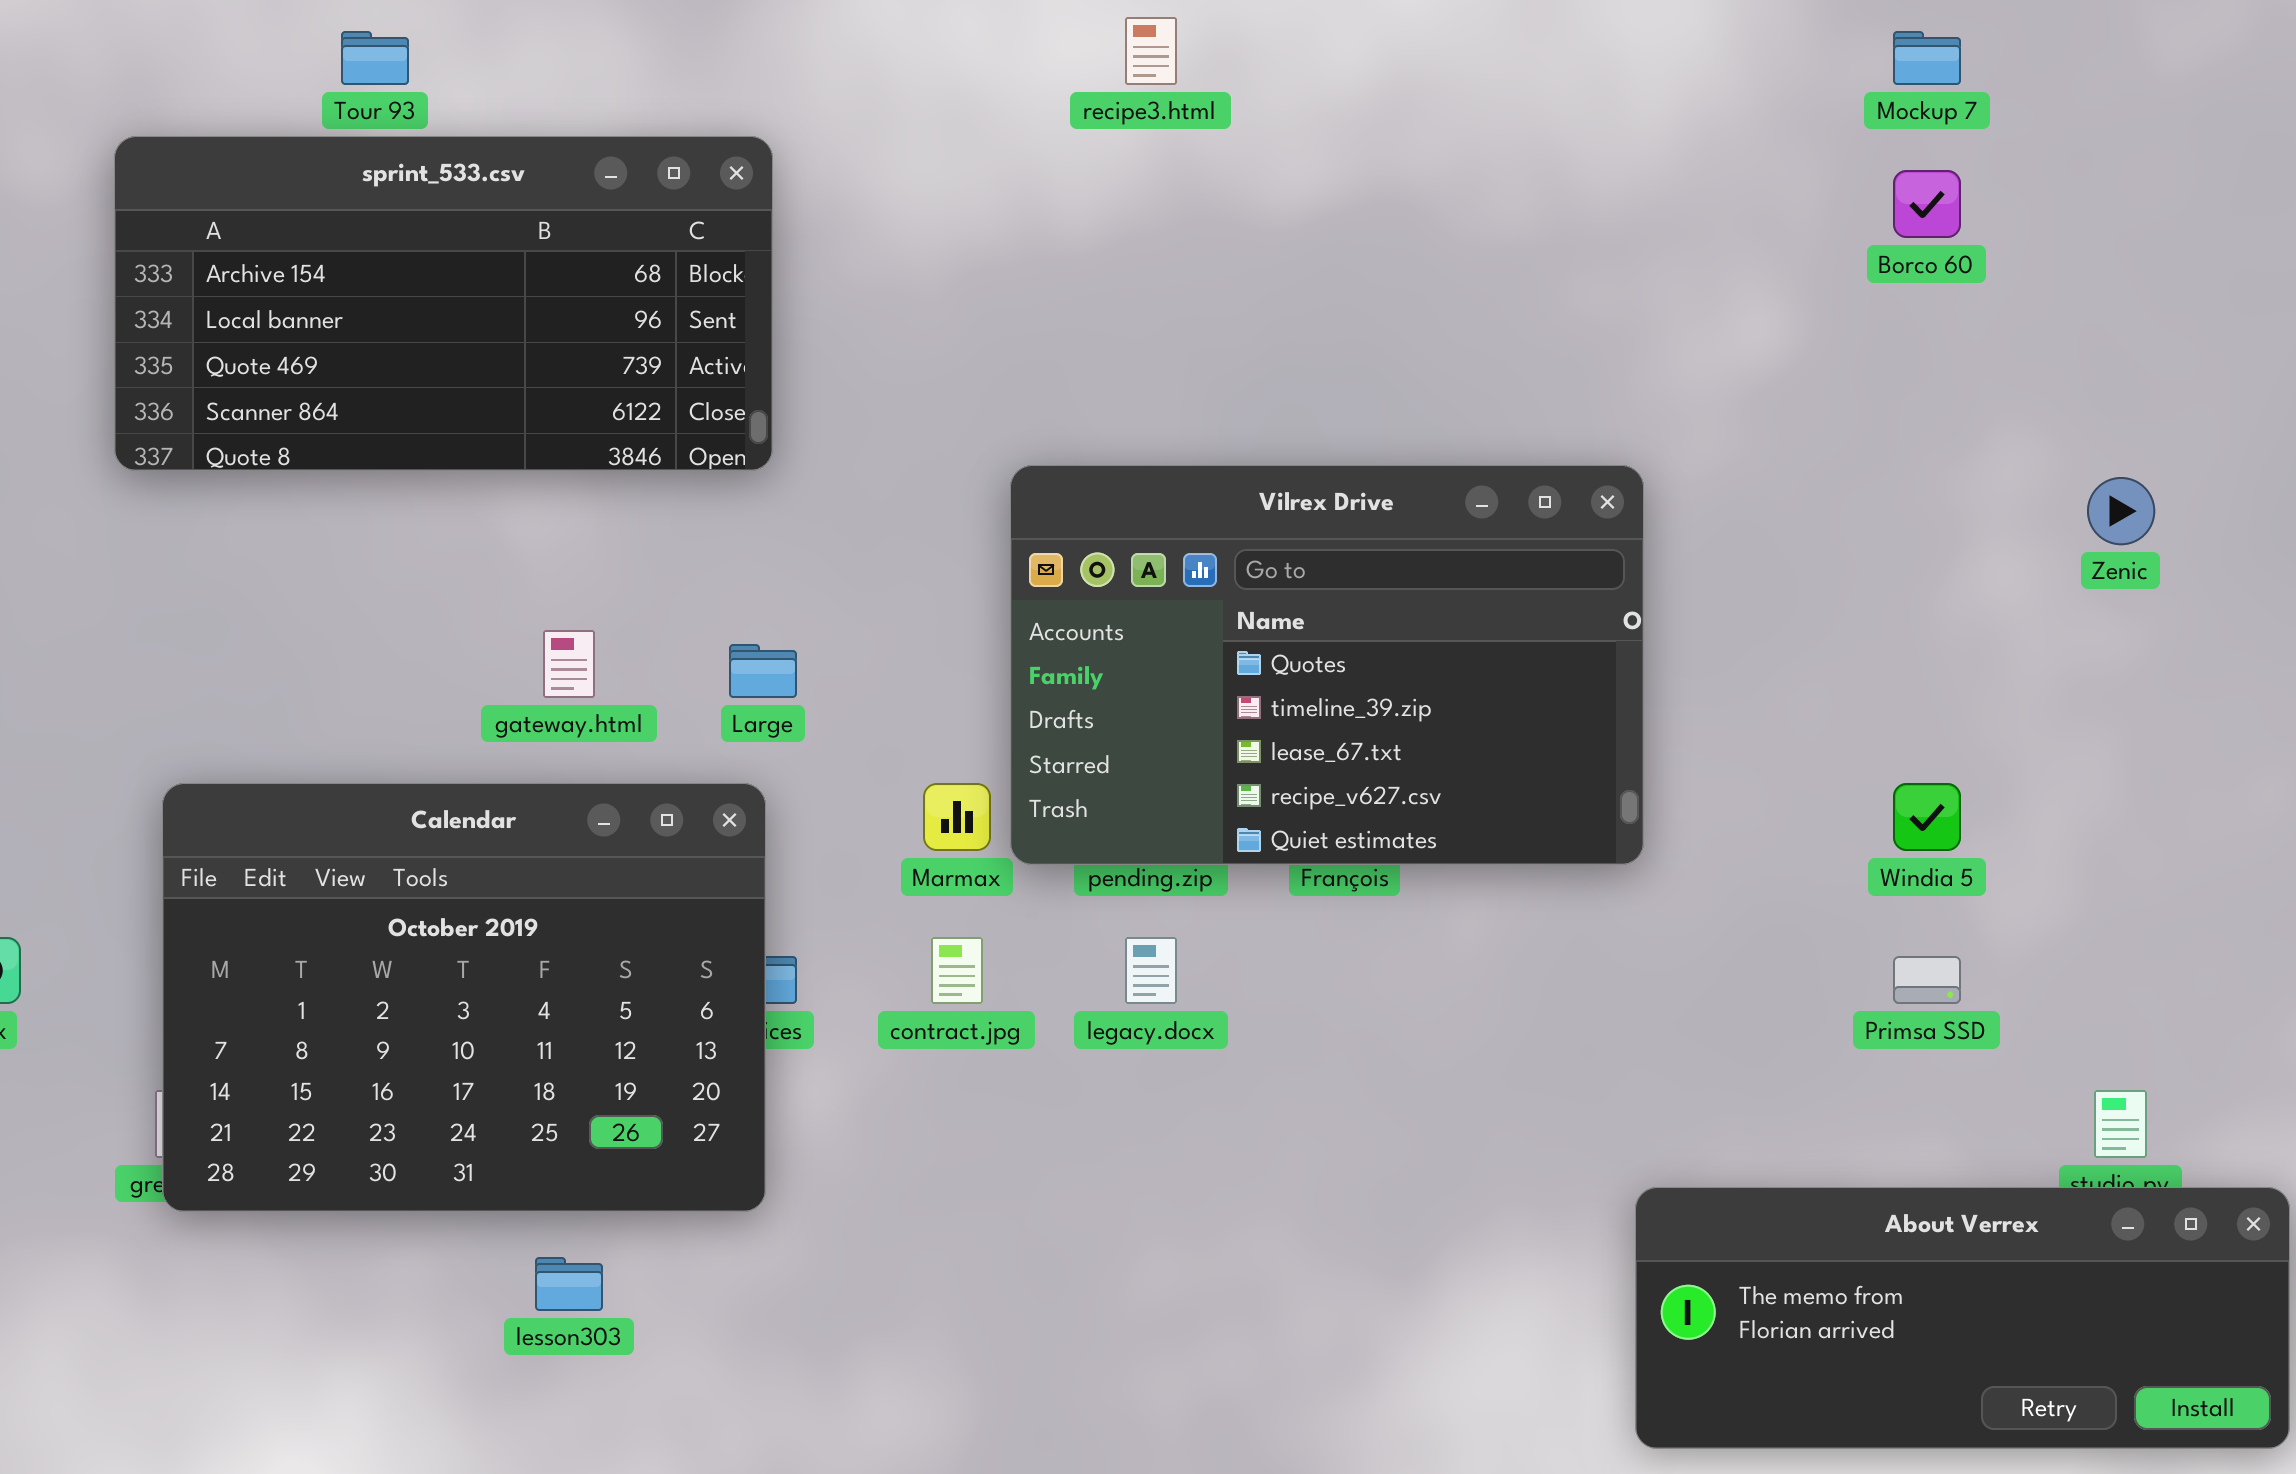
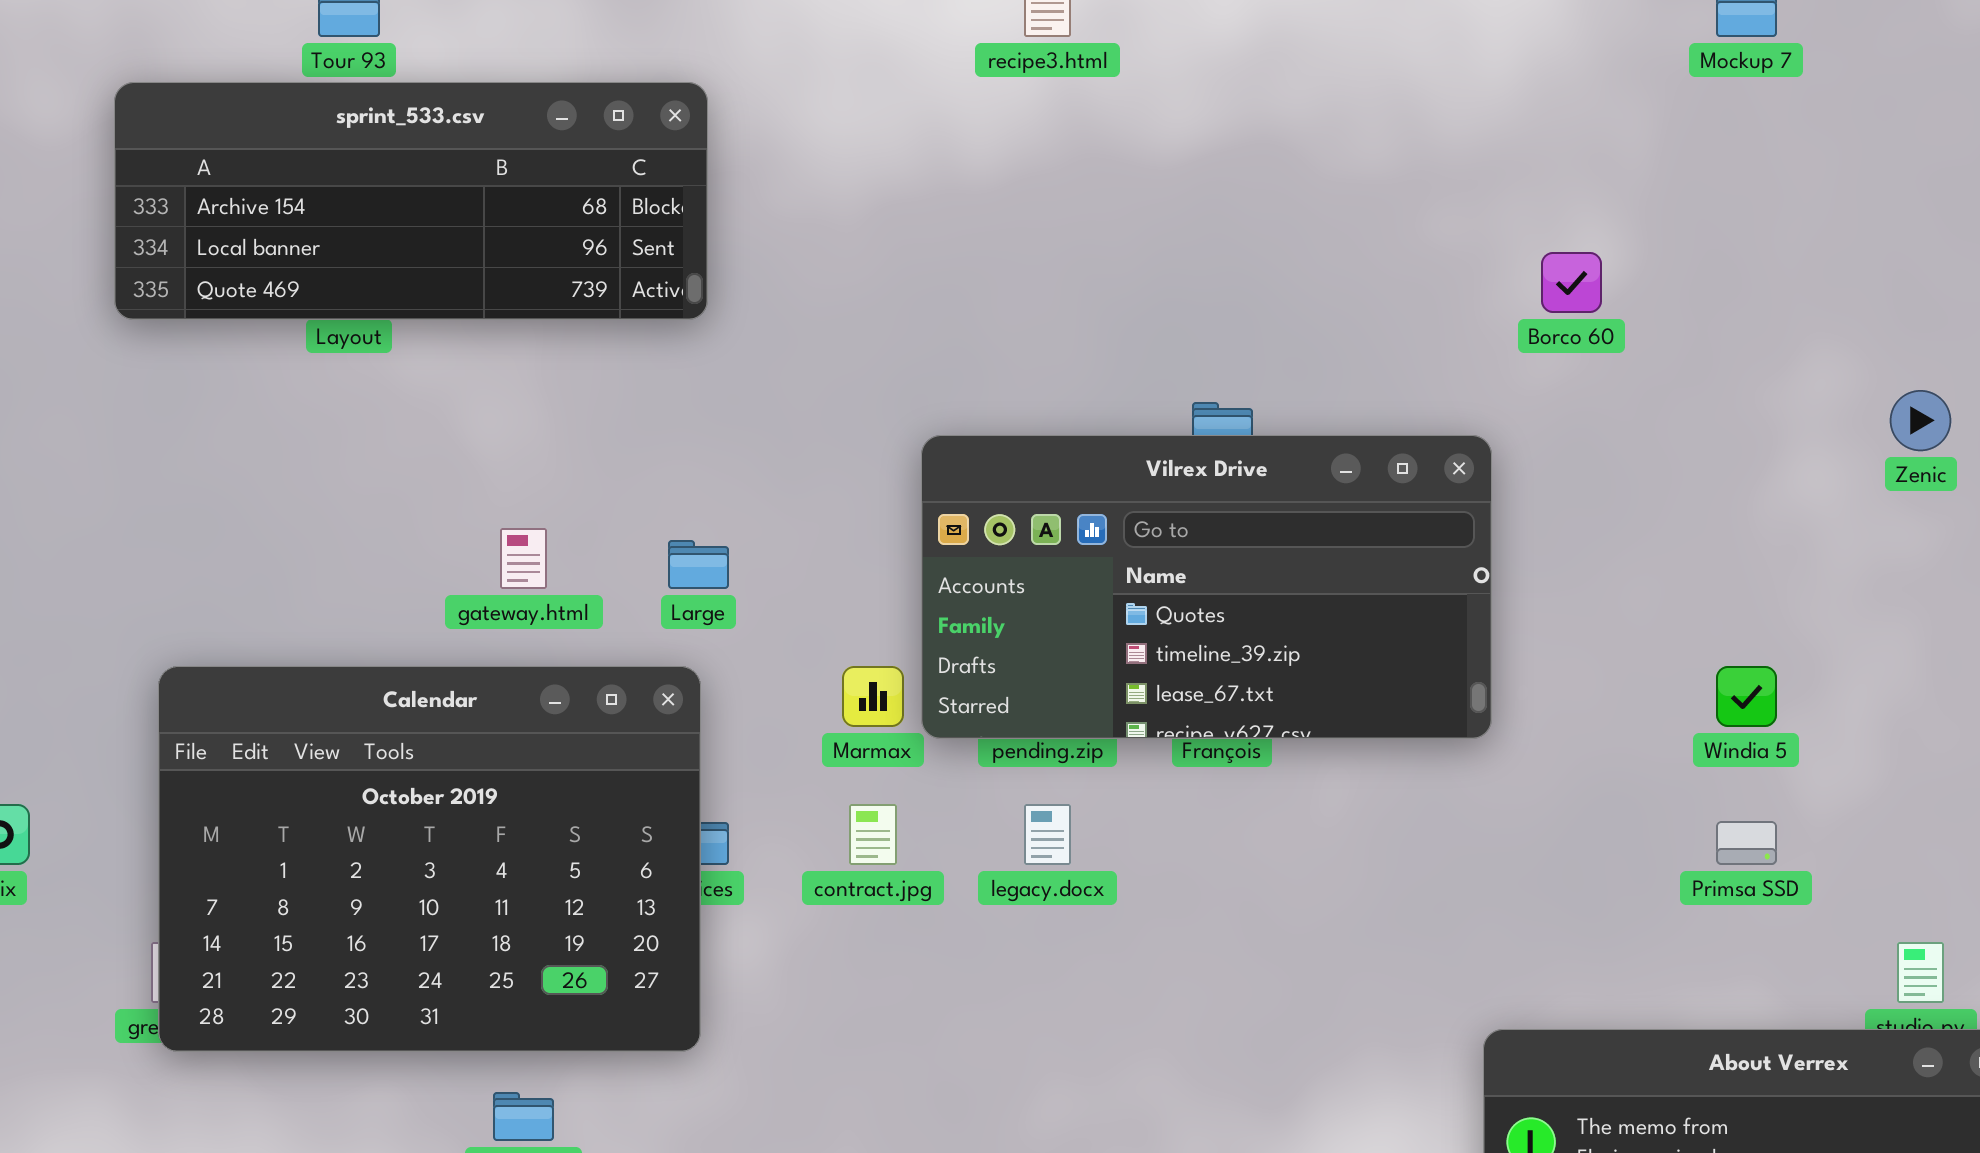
sprint_533.csv: [114,136,773,471] -> [114,82,708,320], resized
Borco 60: [1893,170,1961,238] -> [1541,252,1602,313], moved
Vilrex Drive: [1010,465,1644,865] -> [921,435,1492,739], resized

